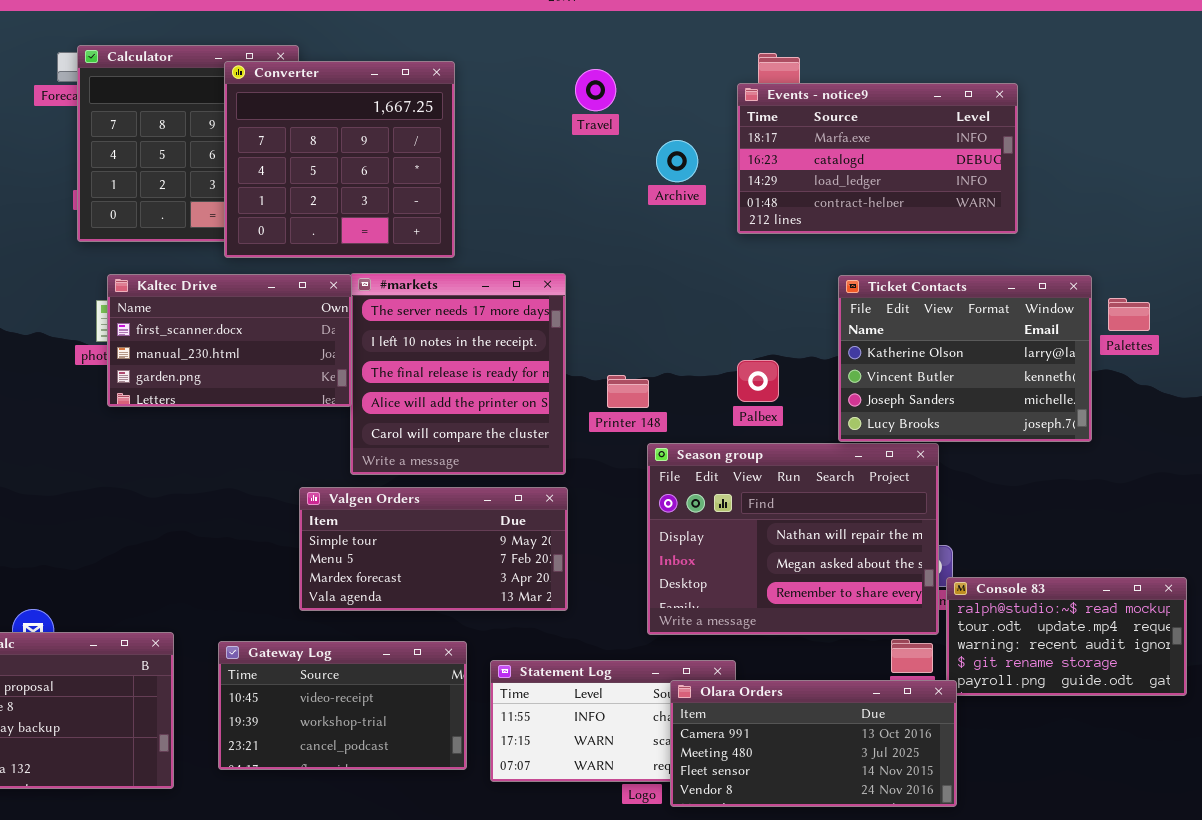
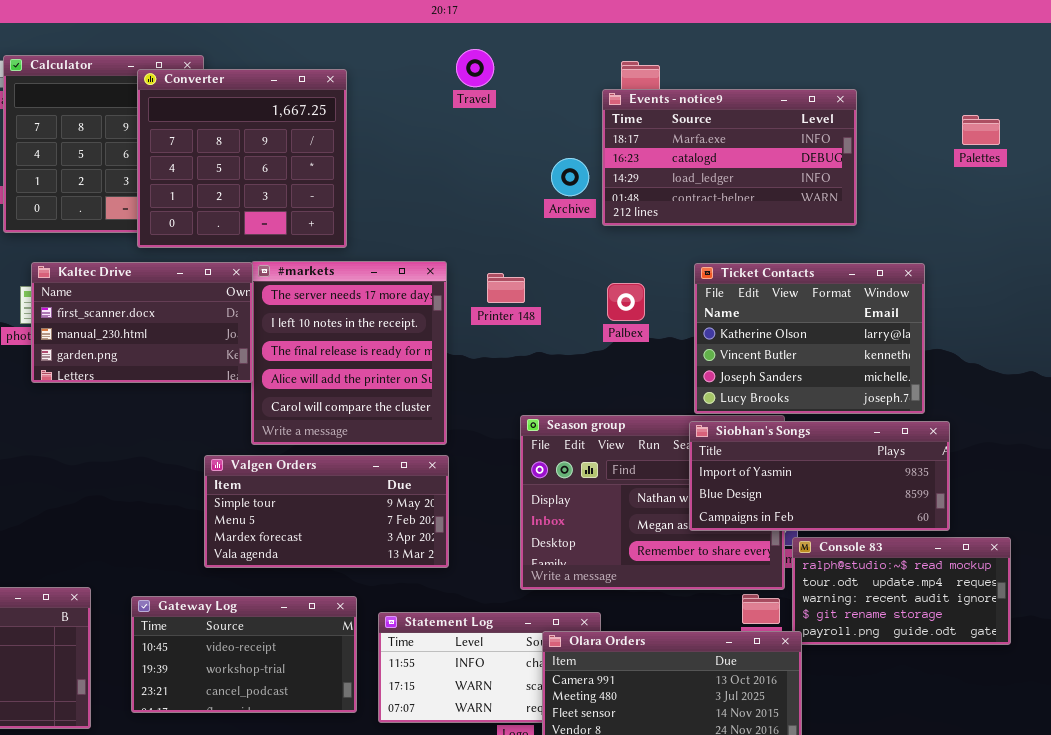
Travel: [575,69,616,111] -> [456,49,494,87], moved
Archive: [656,140,698,182] -> [551,158,589,196], moved
Palettes: [1108,298,1150,331] -> [962,115,1000,145], moved
Palbex: [737,360,779,402] -> [607,283,645,321], moved
Printer 148: [607,375,649,408] -> [487,273,525,303], moved
Siobhan's Songs: none -> [689,421,950,531], opened

